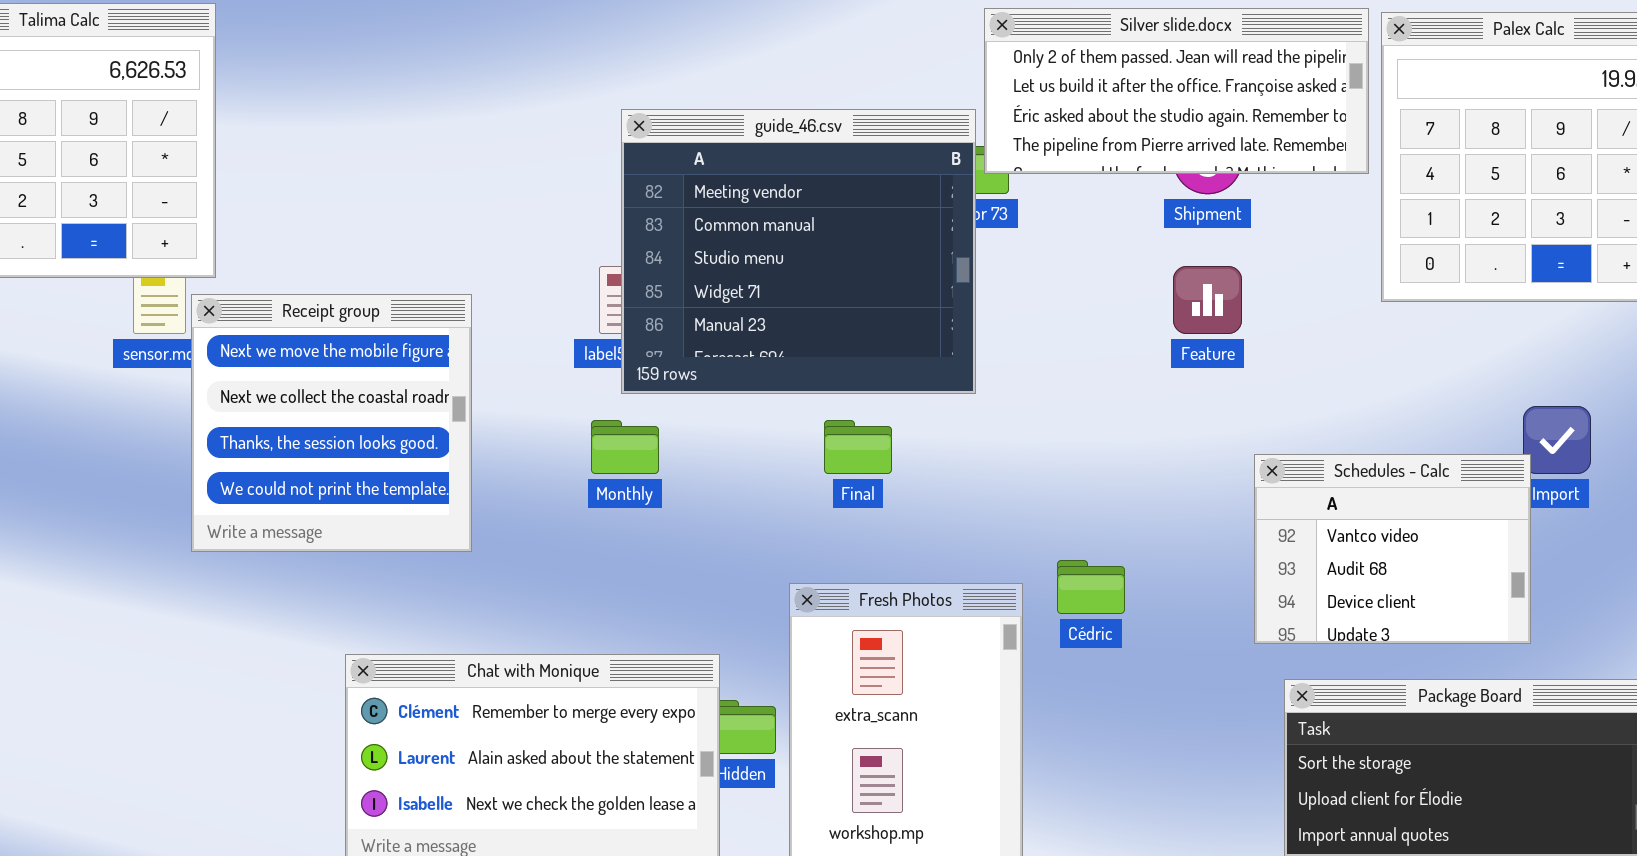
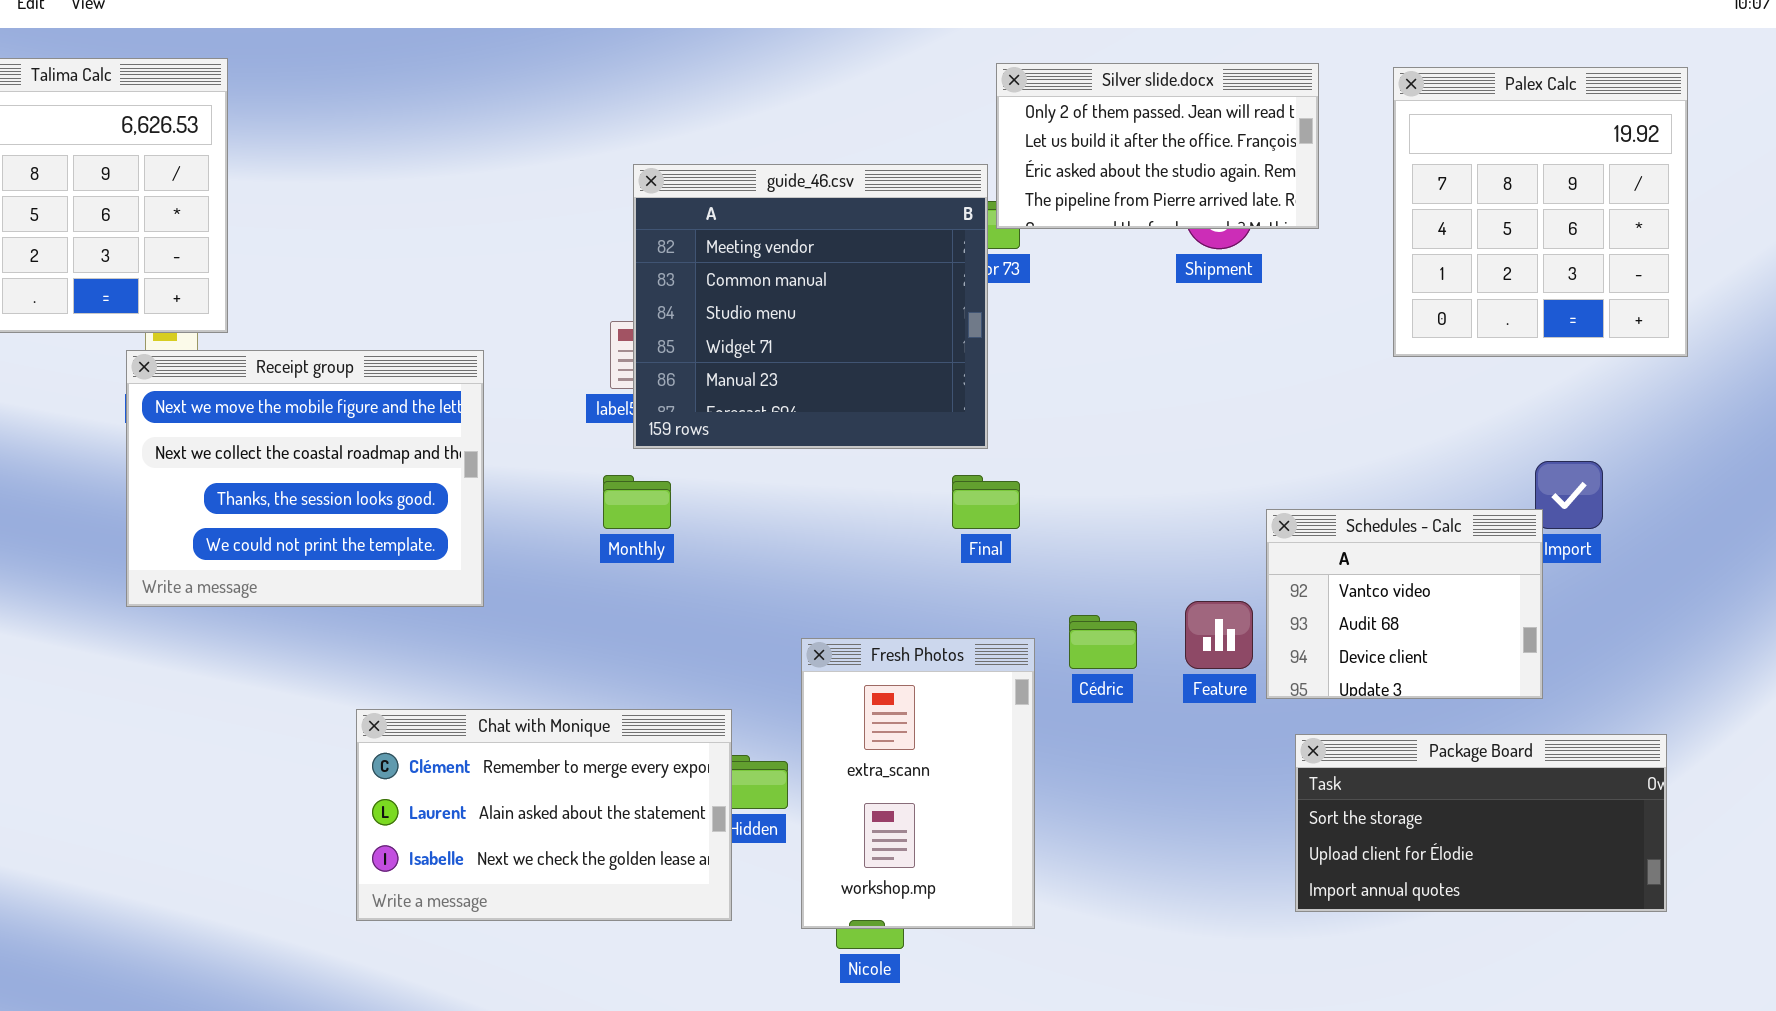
Silver slide.docx: [984,8,1369,174] -> [996,63,1319,229], resized
Feature: [1173,266,1242,334] -> [1185,601,1253,669], moved
Receipt group: [191,294,472,552] -> [126,350,484,607], resized
Final: [824,420,892,474] -> [952,475,1020,529], moved

